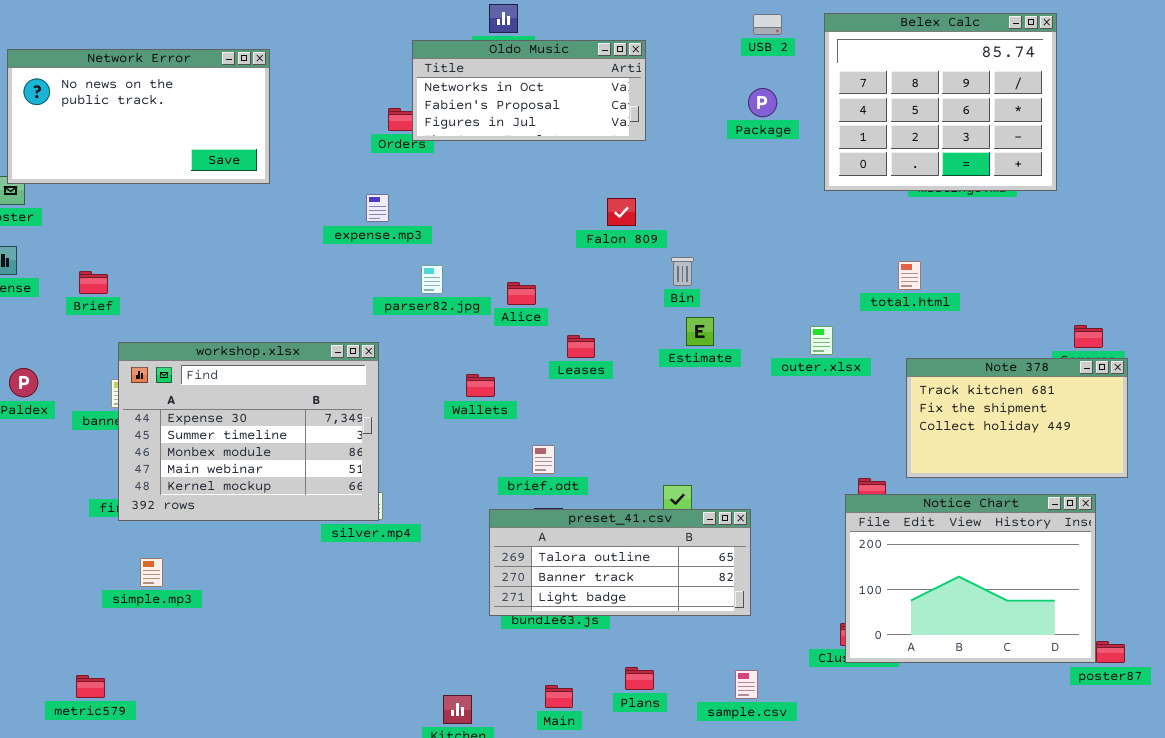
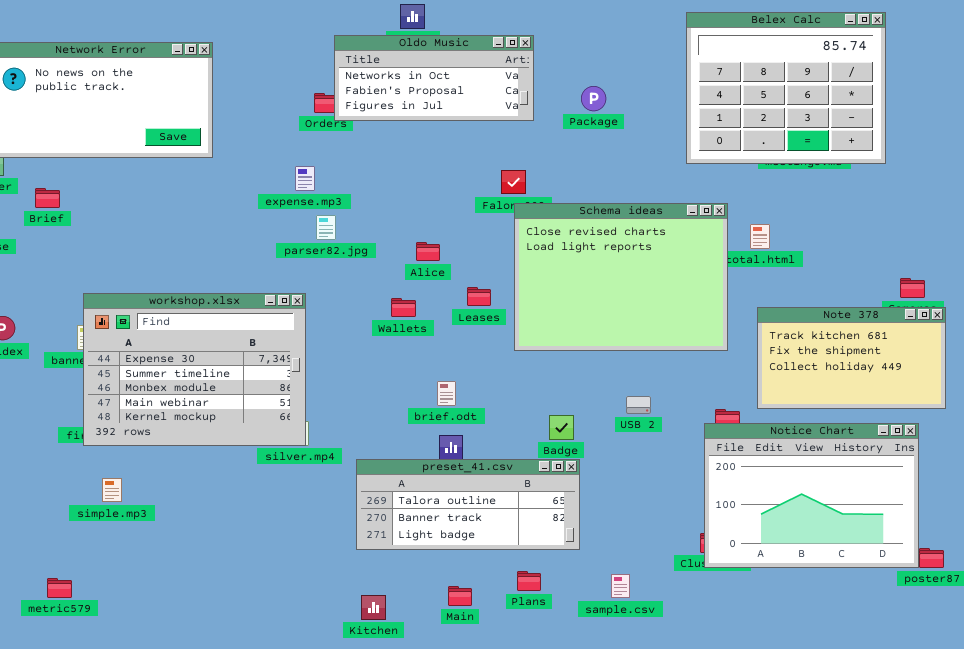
USB 2: [753,14,782,35] -> [626,396,651,414], moved
Package: [748,88,777,117] -> [581,86,606,111], moved
Schema ideas: none -> [514,203,728,351], opened
parser82.jpg: [421,265,443,294] -> [316,215,336,240], moved
Brief: [79,271,108,294] -> [35,188,60,208], moved
Wallets: [466,374,495,397] -> [391,298,416,317], moved
preset_41.csv: [489,509,751,616] -> [356,459,580,550], moved

